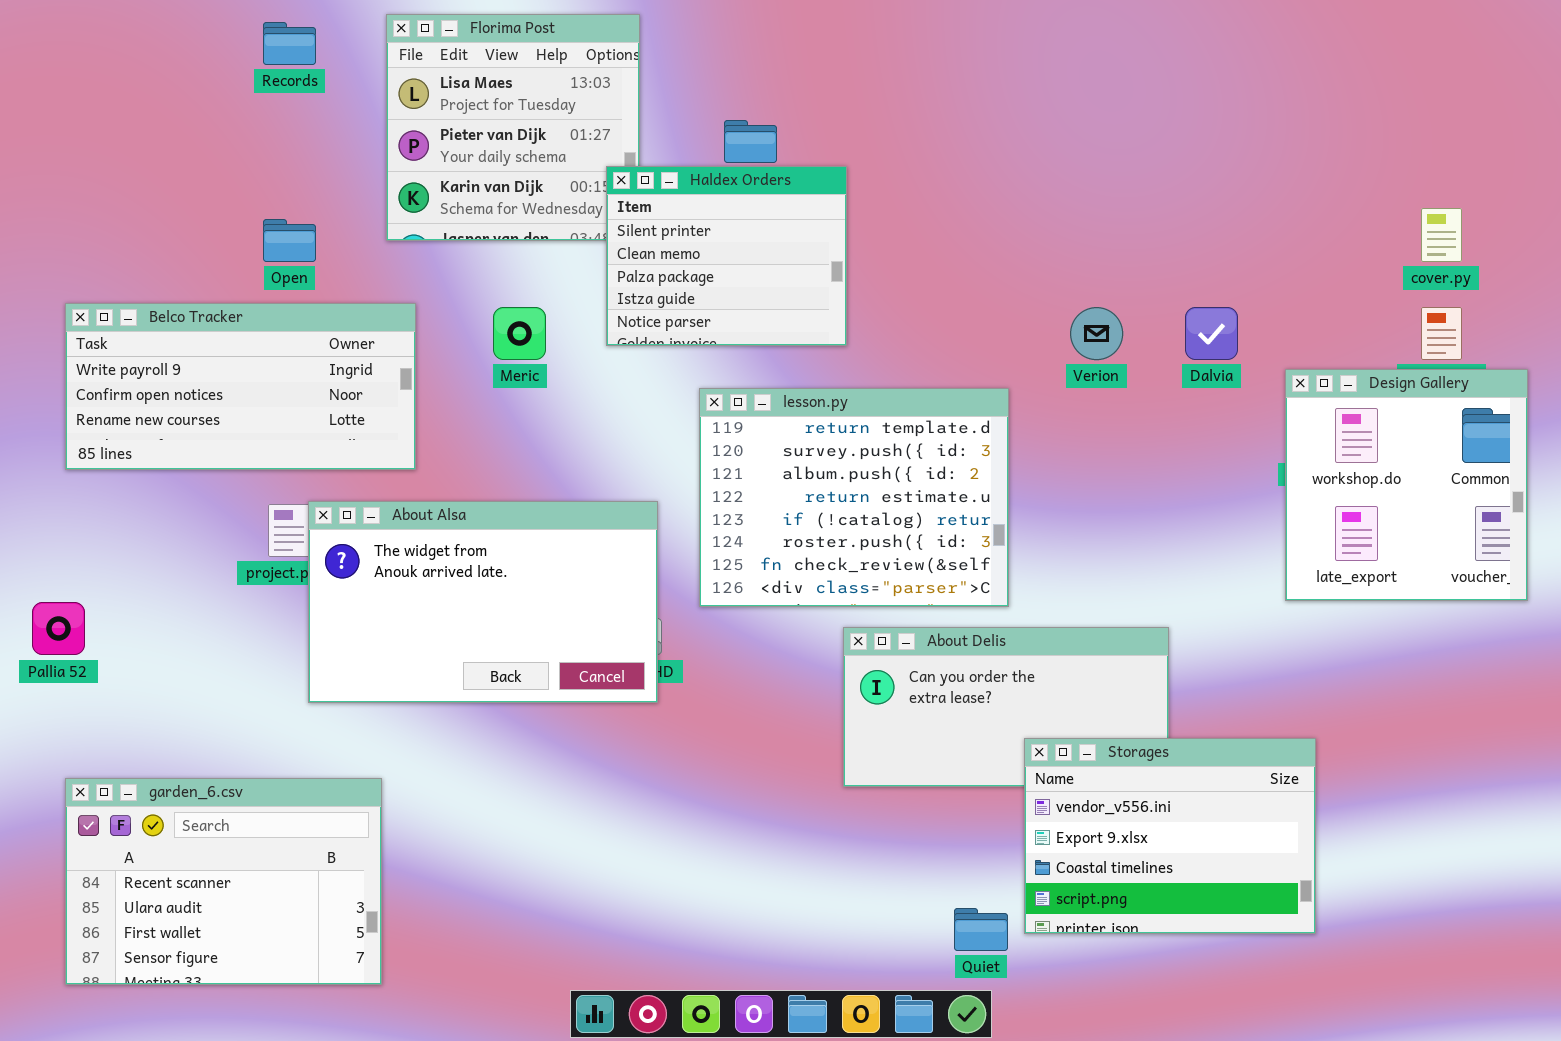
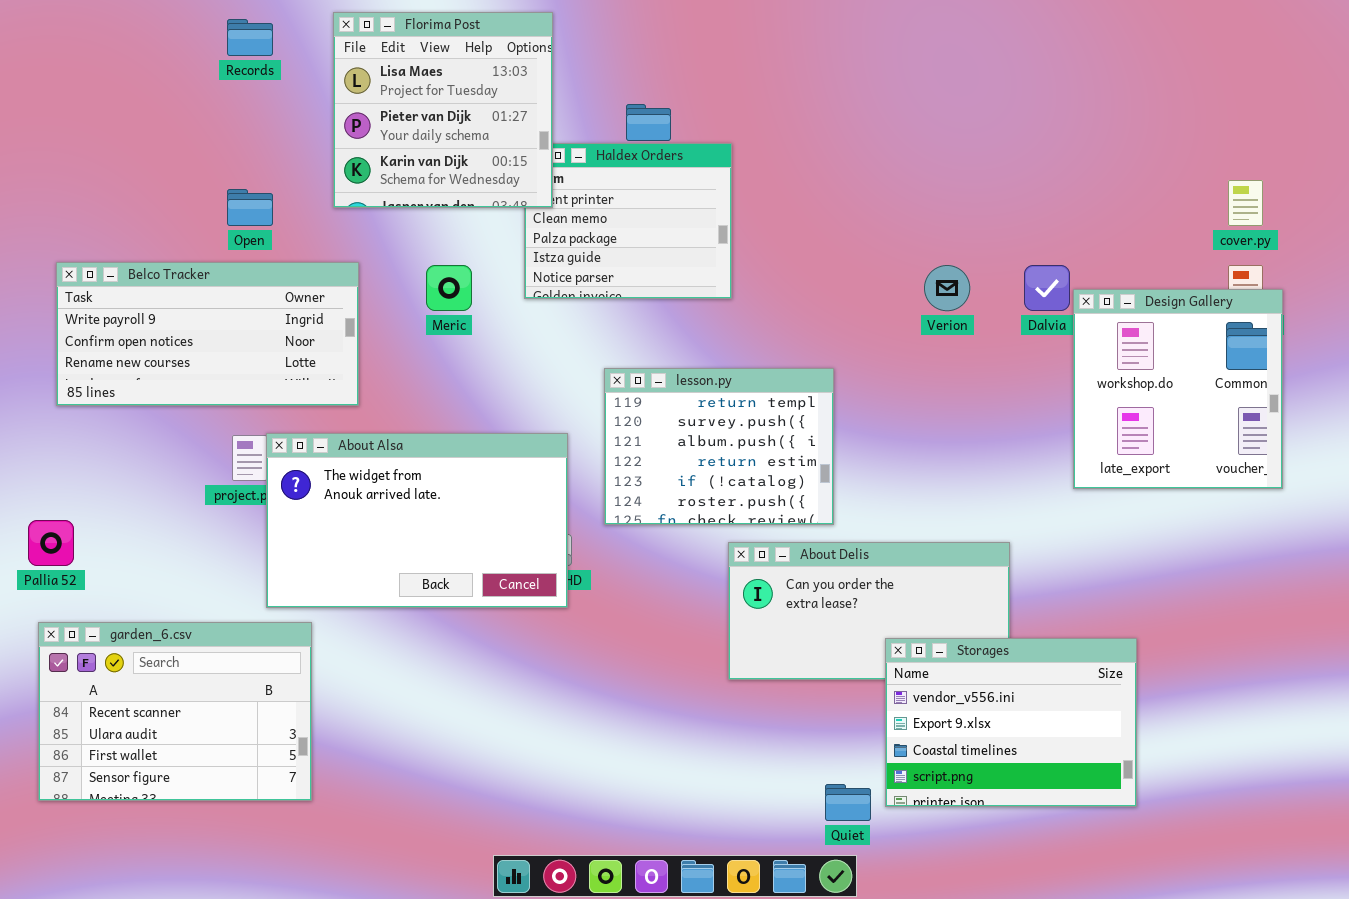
Florima Post: [386,14,640,241] -> [333,12,553,208], raised
Design Gallery: [1285,369,1528,601] -> [1073,289,1283,489], moved
lesson.py: [699,388,1009,607] -> [604,368,834,525], resized
garden_6.csv: [65,778,382,985] -> [38,622,312,801], moved

